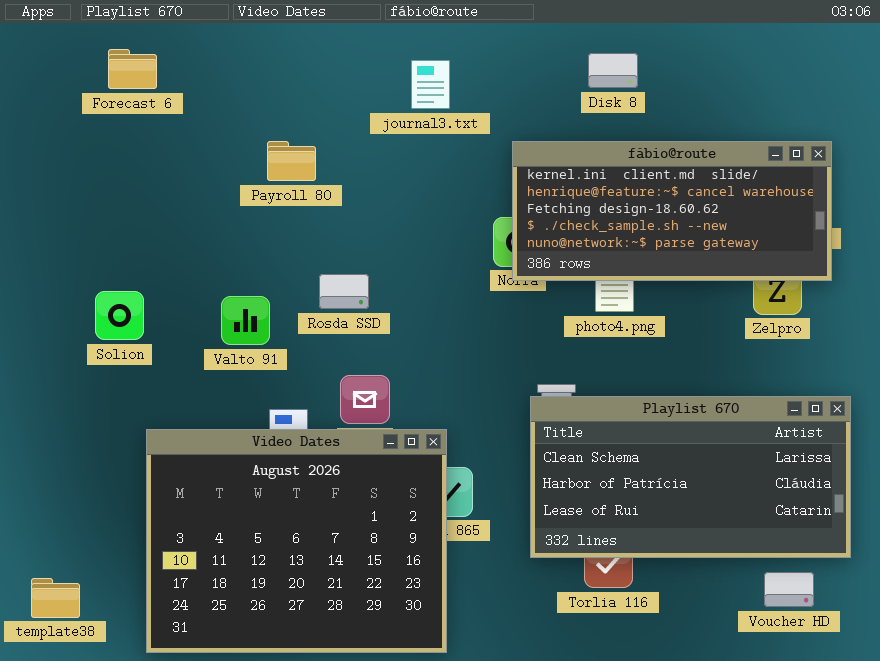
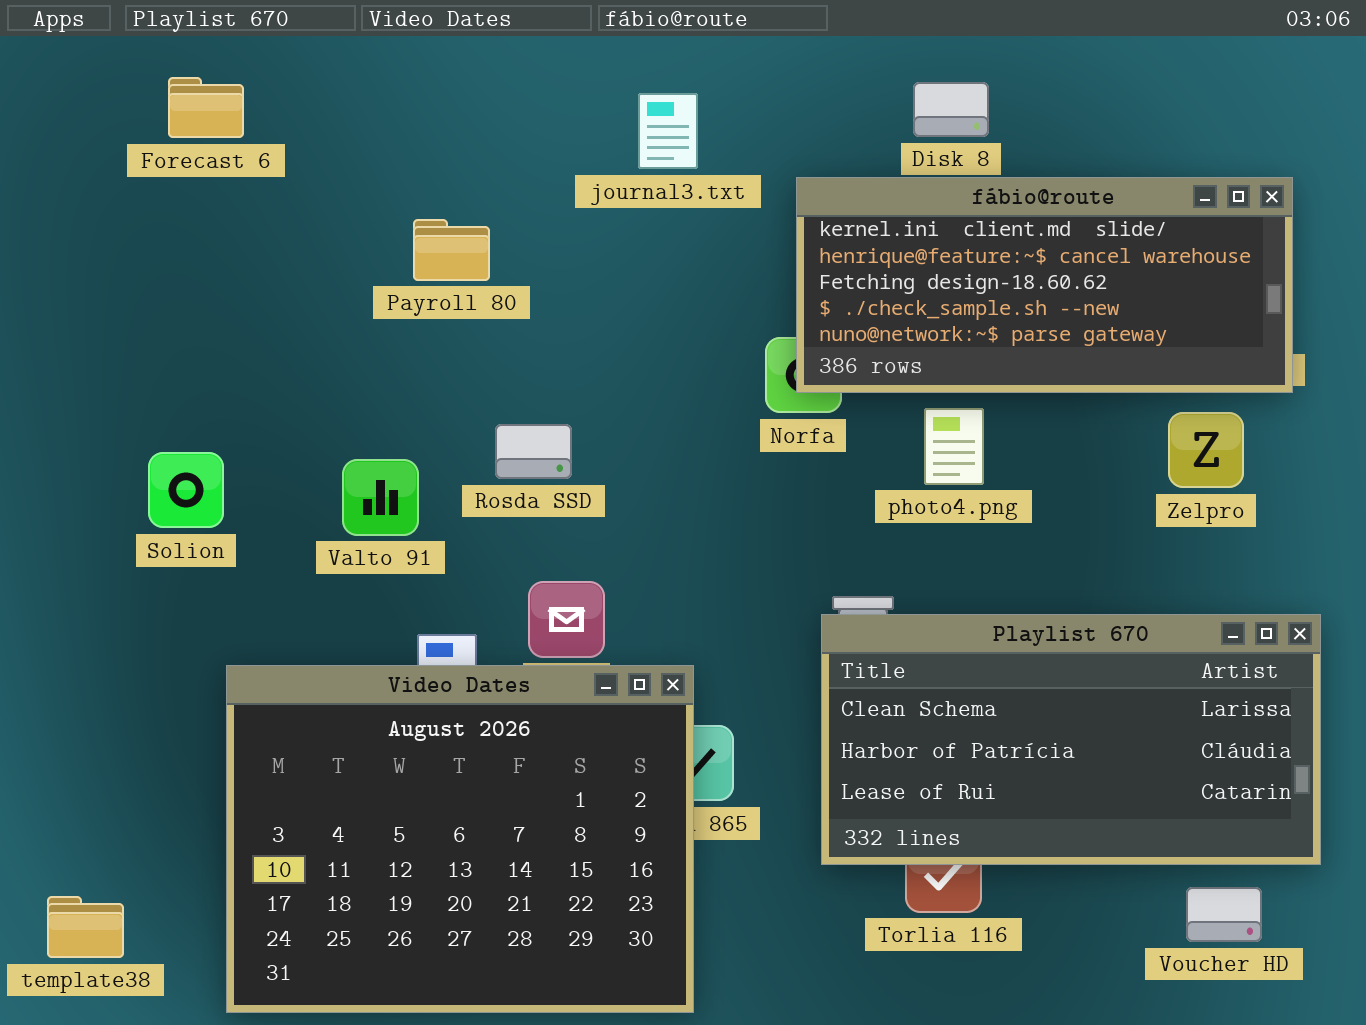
fábio@route: [512,141,832,281] -> [796,177,1293,393], moved

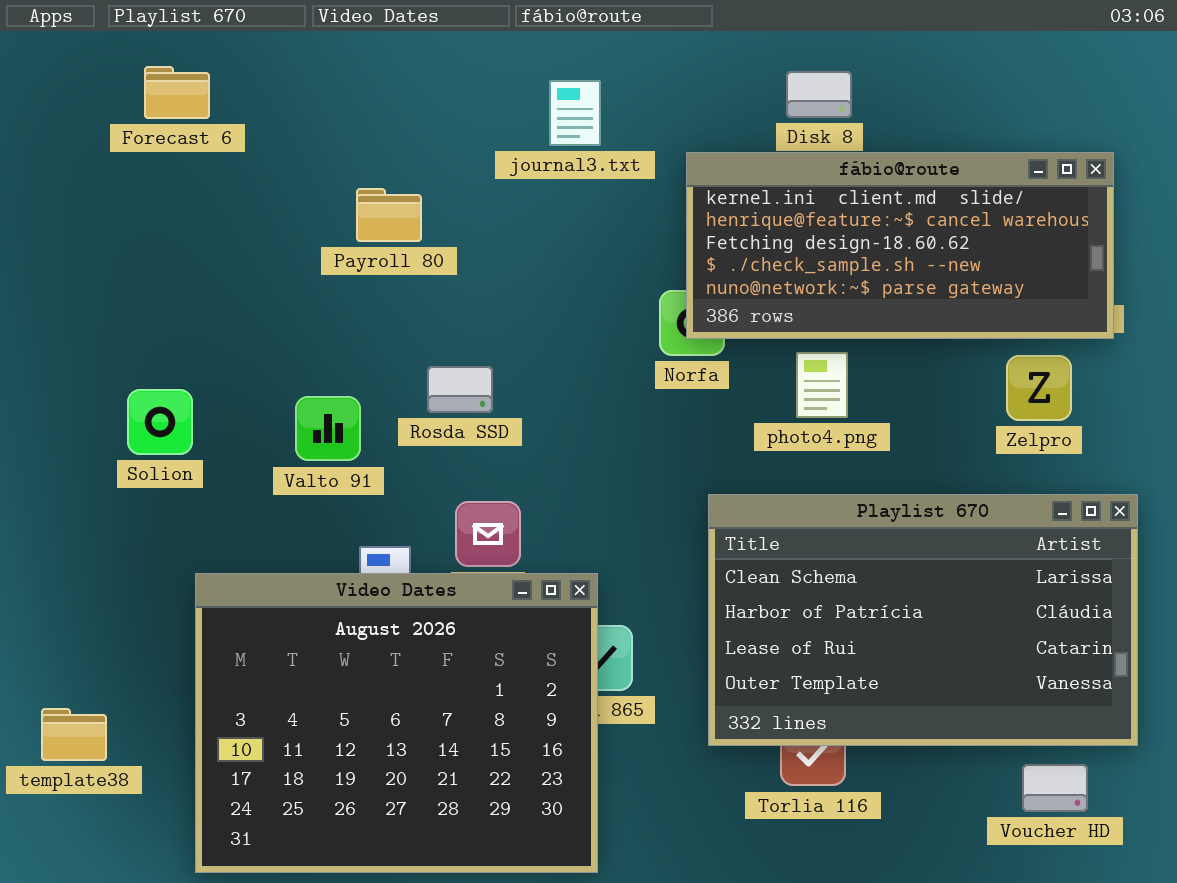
Playlist 670: [821,614,1321,865] -> [708,494,1138,746], resized
template38: [47,896,124,958] -> [41,708,107,761], moved

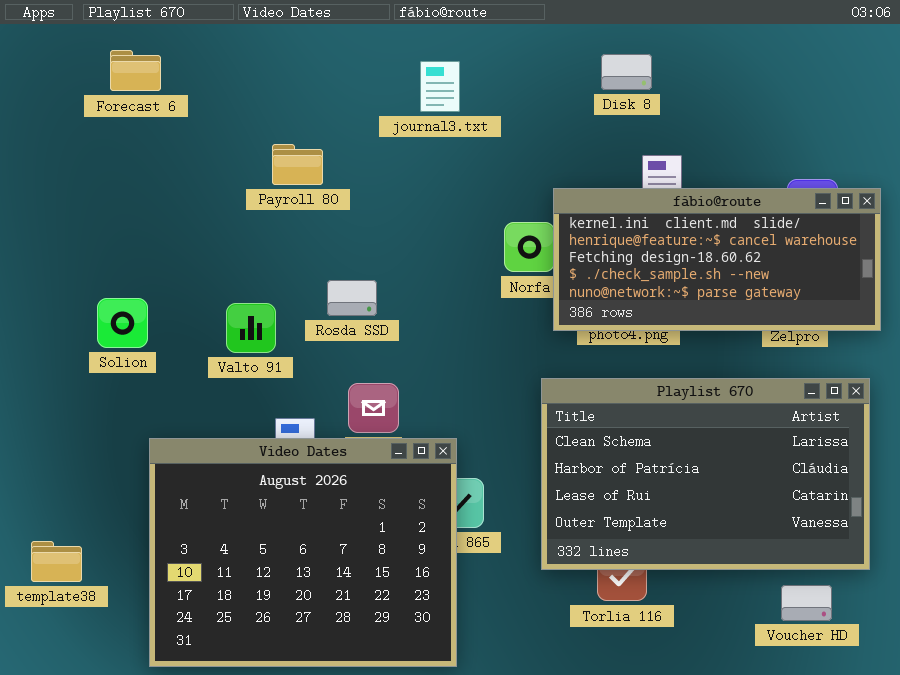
fábio@route: [686,152,1114,339] -> [553,188,881,331], moved

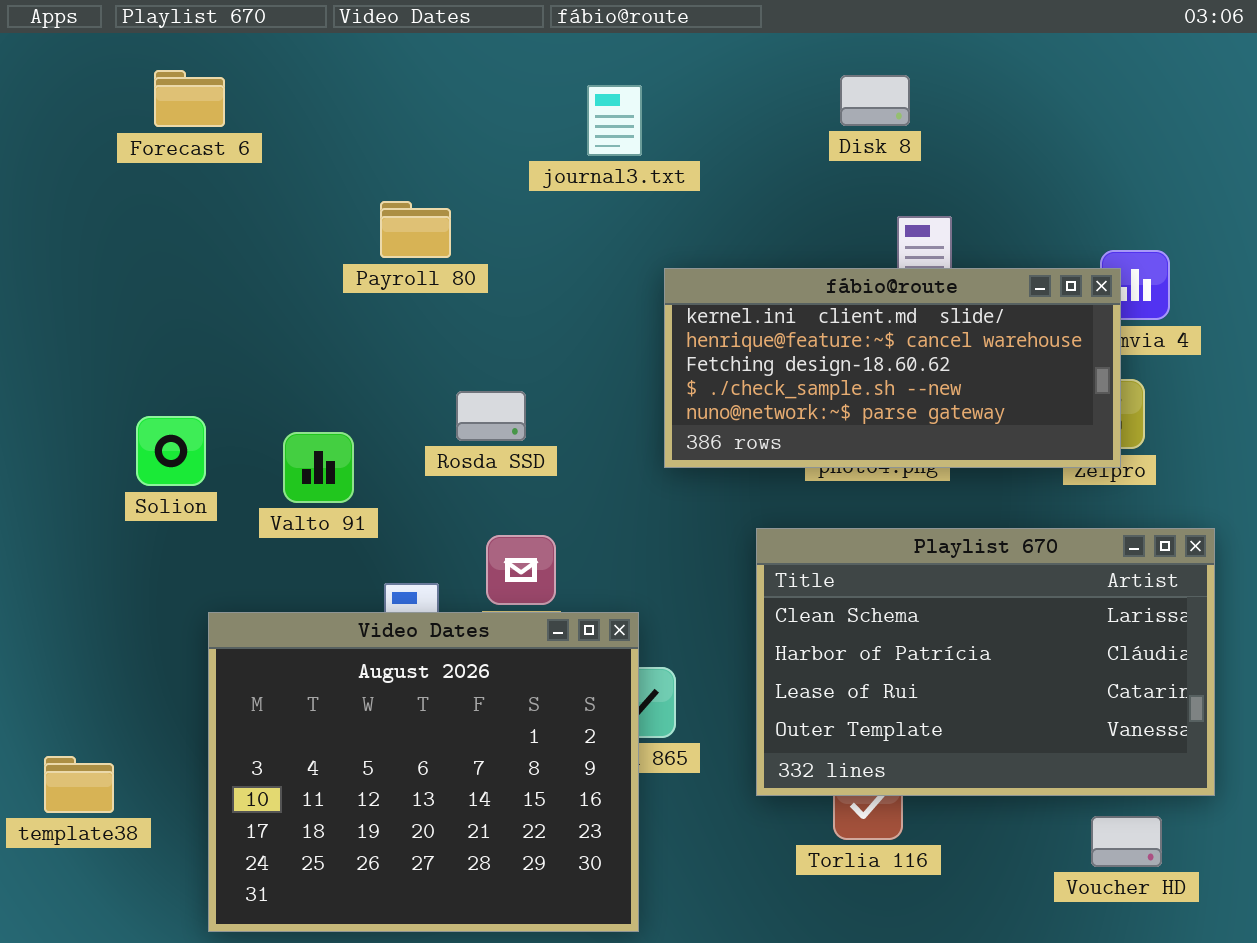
fábio@route: [553,188,881,331] -> [664,268,1121,468], moved
Valto 91: [226,303,276,353] -> [283,432,354,503], moved

